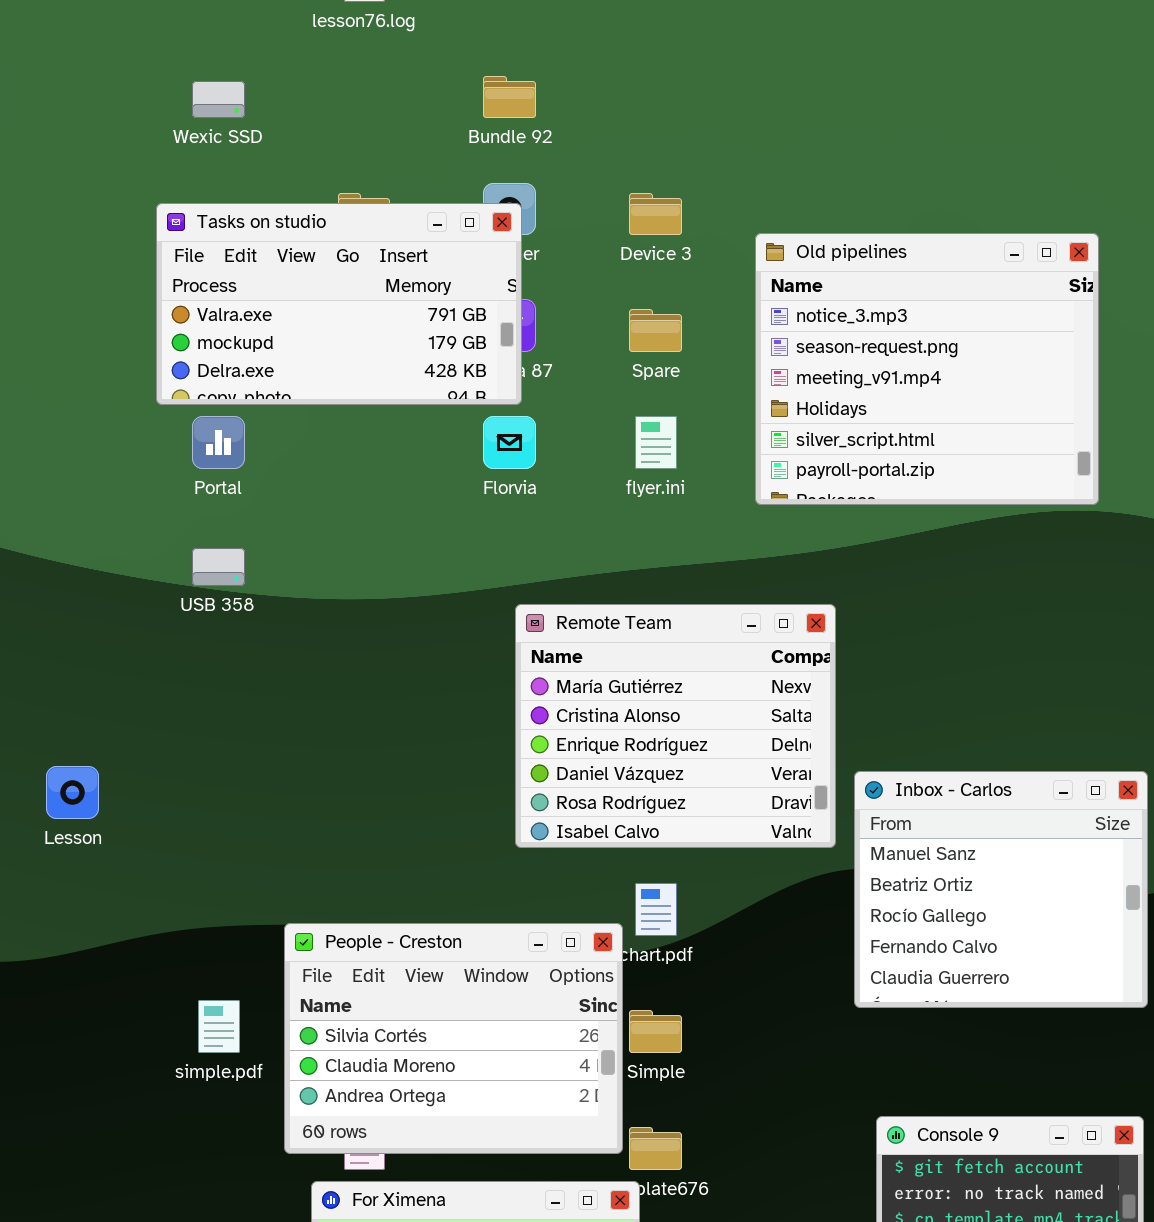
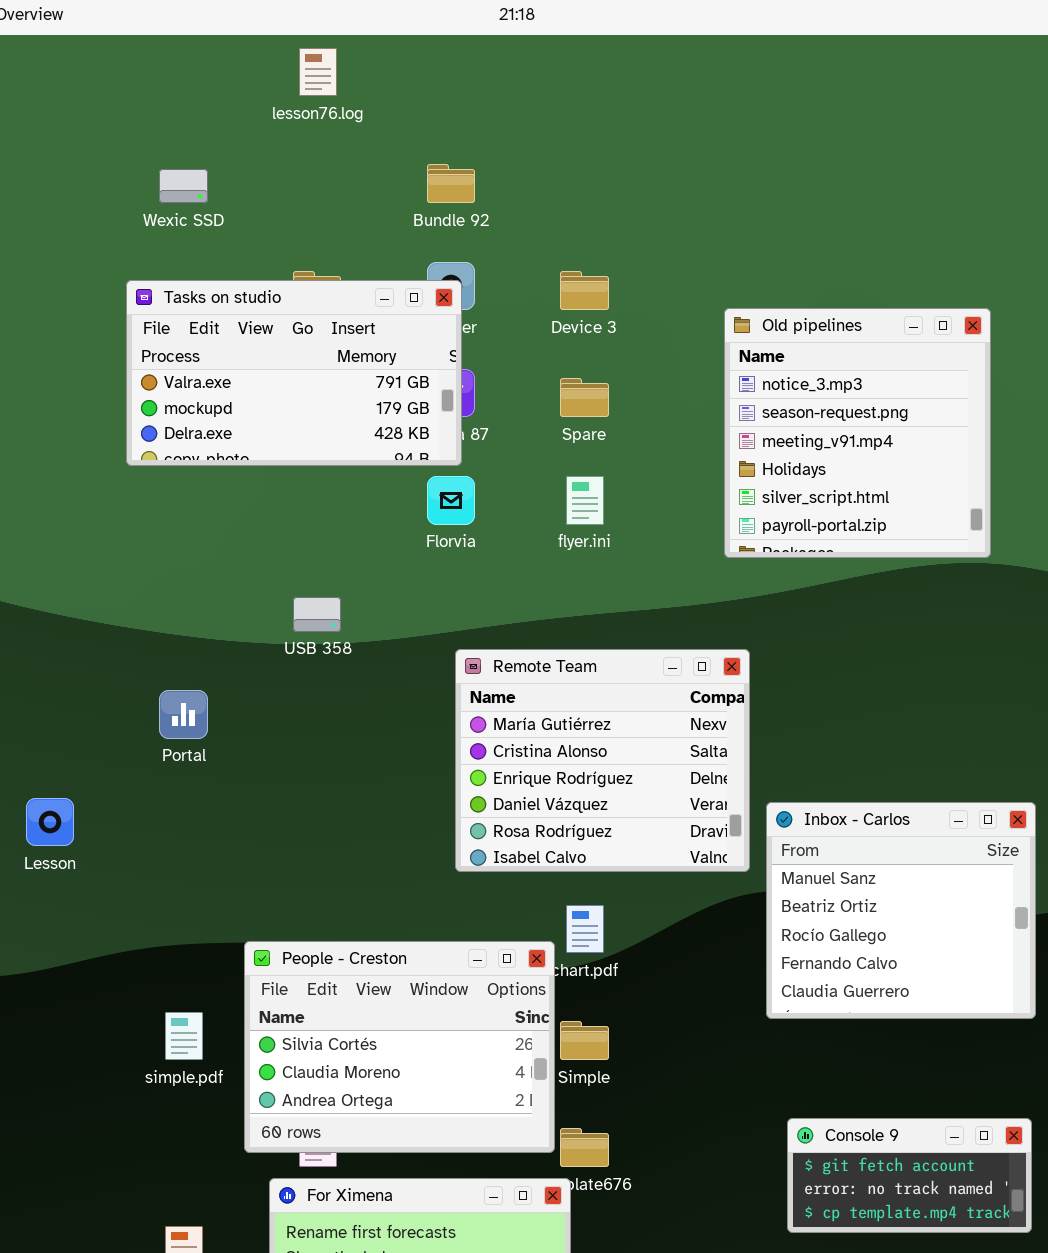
Old pipelines: [755,233,1099,505] -> [724,308,991,558], resized
Portal: [192,416,245,469] -> [159,690,208,739], moved
USB 358: [192,548,245,586] -> [293,597,341,632], moved

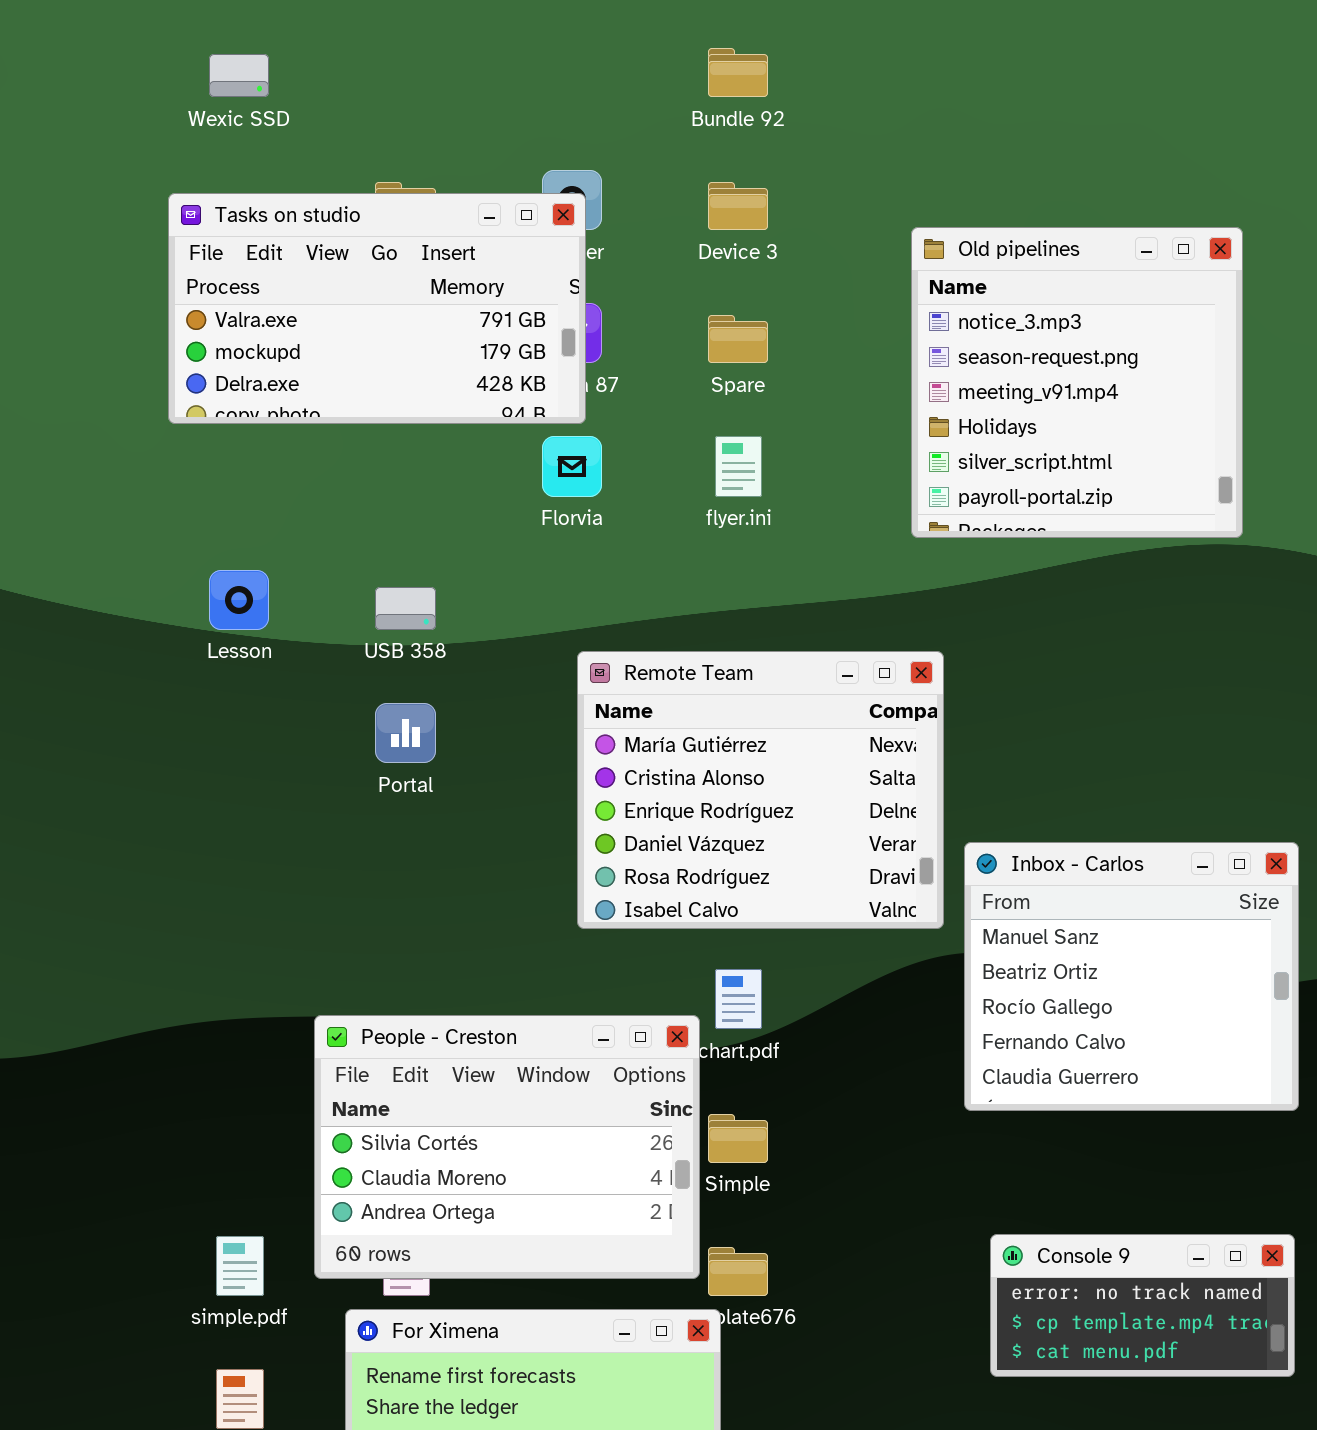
Bundle 92: [427,164,475,203] -> [708,48,768,97], moved
Portal: [159,690,208,739] -> [375,703,436,763], moved
Lesson: [26,798,74,846] -> [209,570,269,630], moved
simple.pdf: [165,1012,203,1060] -> [216,1236,264,1296], moved
Console 9: [787,1118,1032,1233] -> [990,1234,1295,1377], scrolled down 1 row

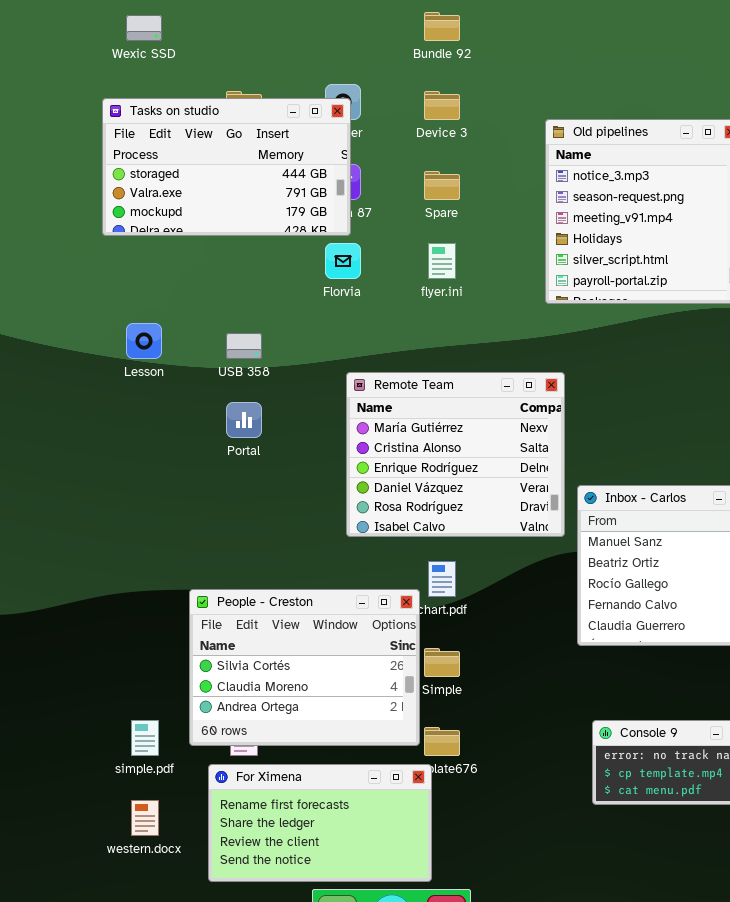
Tasks on studio: [168,193,586,424] -> [102,98,351,236], scrolled up 1 row

